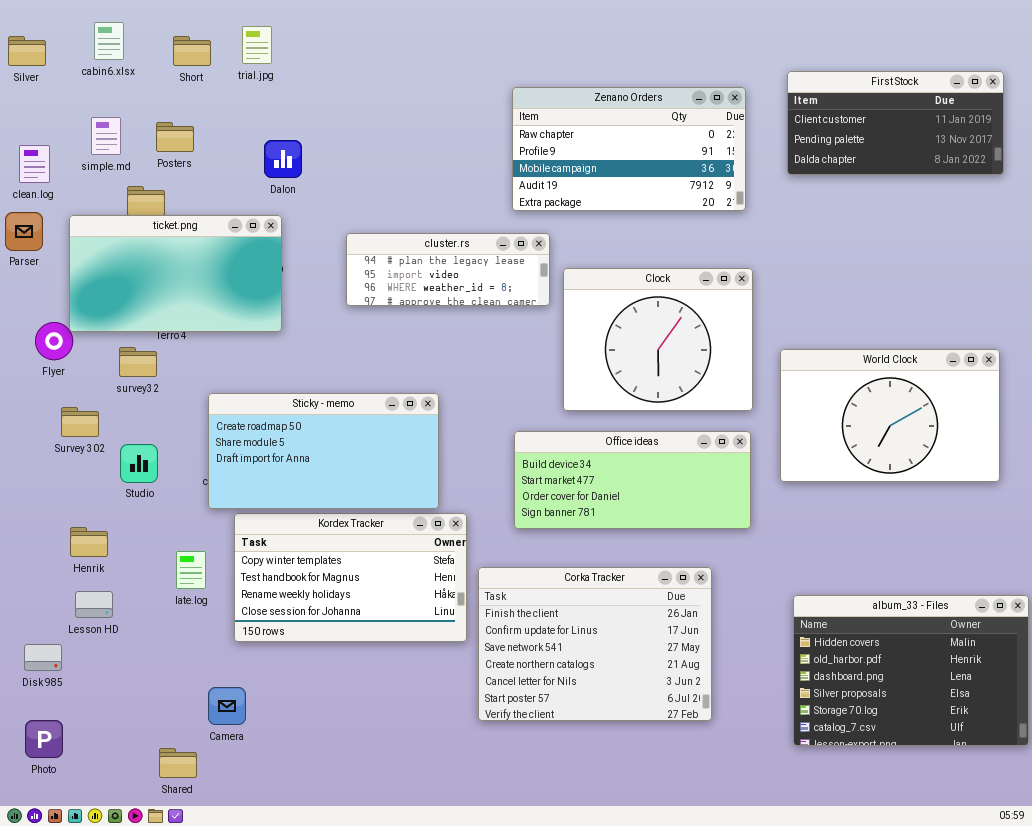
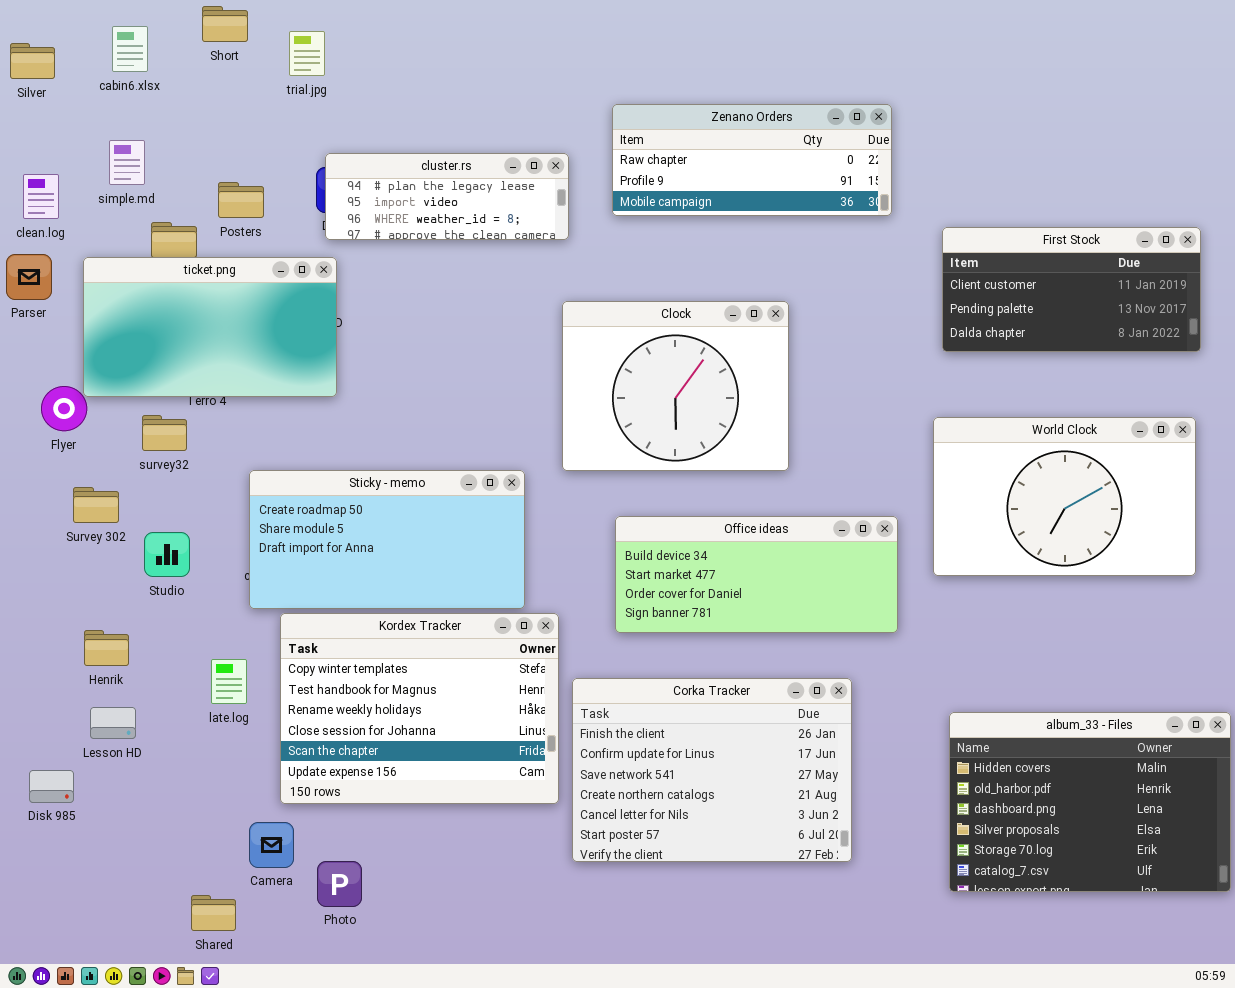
Short: [173,36,211,66] -> [202,6,248,42], moved
First Stock: [787,71,1004,175] -> [942,227,1201,352], moved
Zenano Orders: [512,87,746,211] -> [612,104,892,216], resized
Posters: [156,122,194,152] -> [218,182,264,218], moved
cluster.rs: [346,233,550,306] -> [325,153,569,240], moved
Clock: [563,268,753,411] -> [562,301,789,471], moved
Kordex Tracker: [234,513,467,642] -> [280,613,559,804], resized
Photo: [25,720,63,758] -> [317,861,362,907], moved

